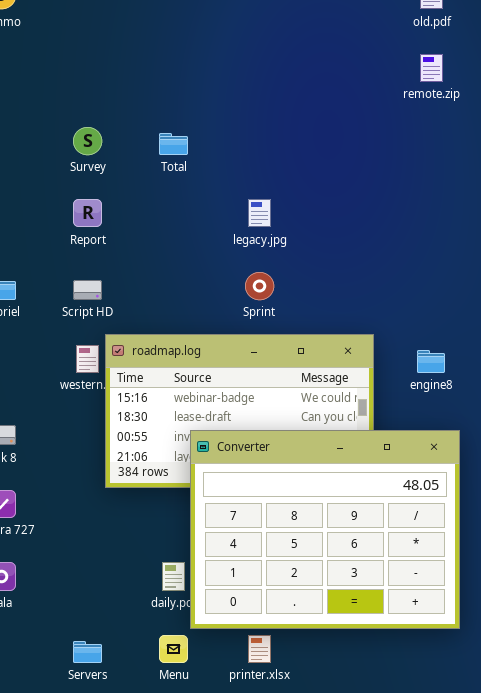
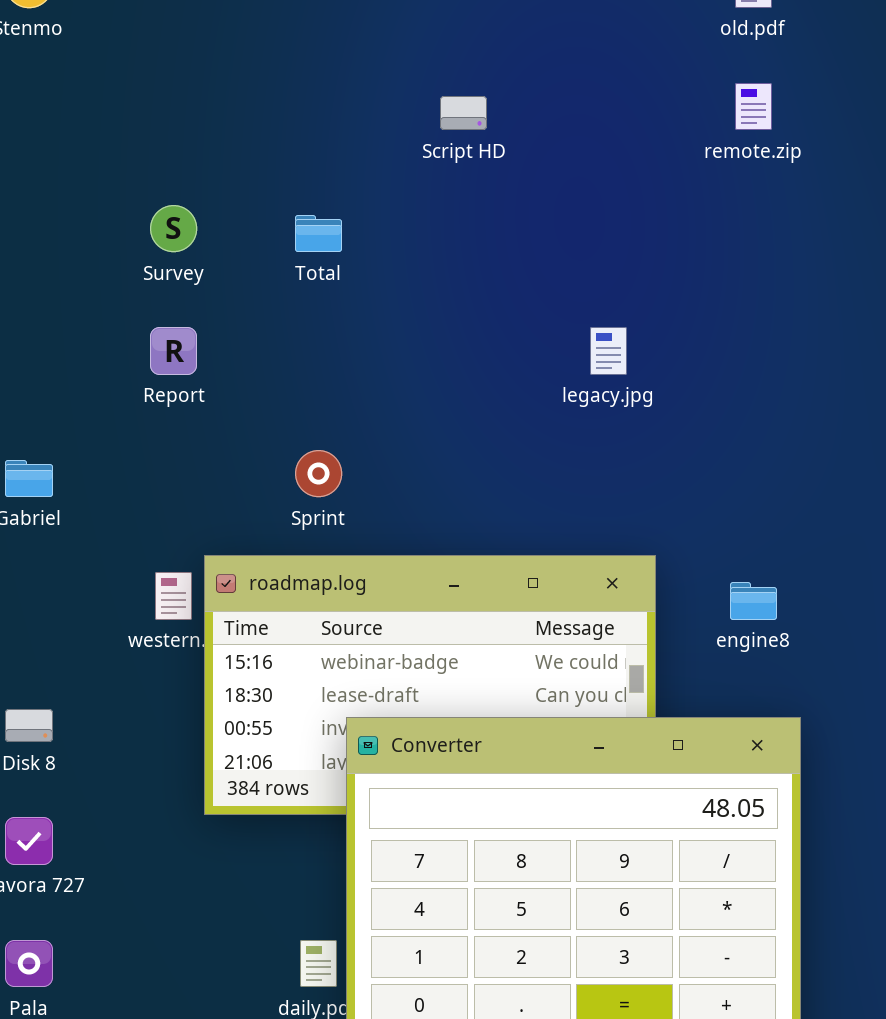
legacy.jpg: [248,199,271,227] -> [590,327,627,375], moved
Sprint: [245,272,274,300] -> [295,450,342,497], moved
Script HD: [73,280,102,300] -> [440,96,487,130], moved

